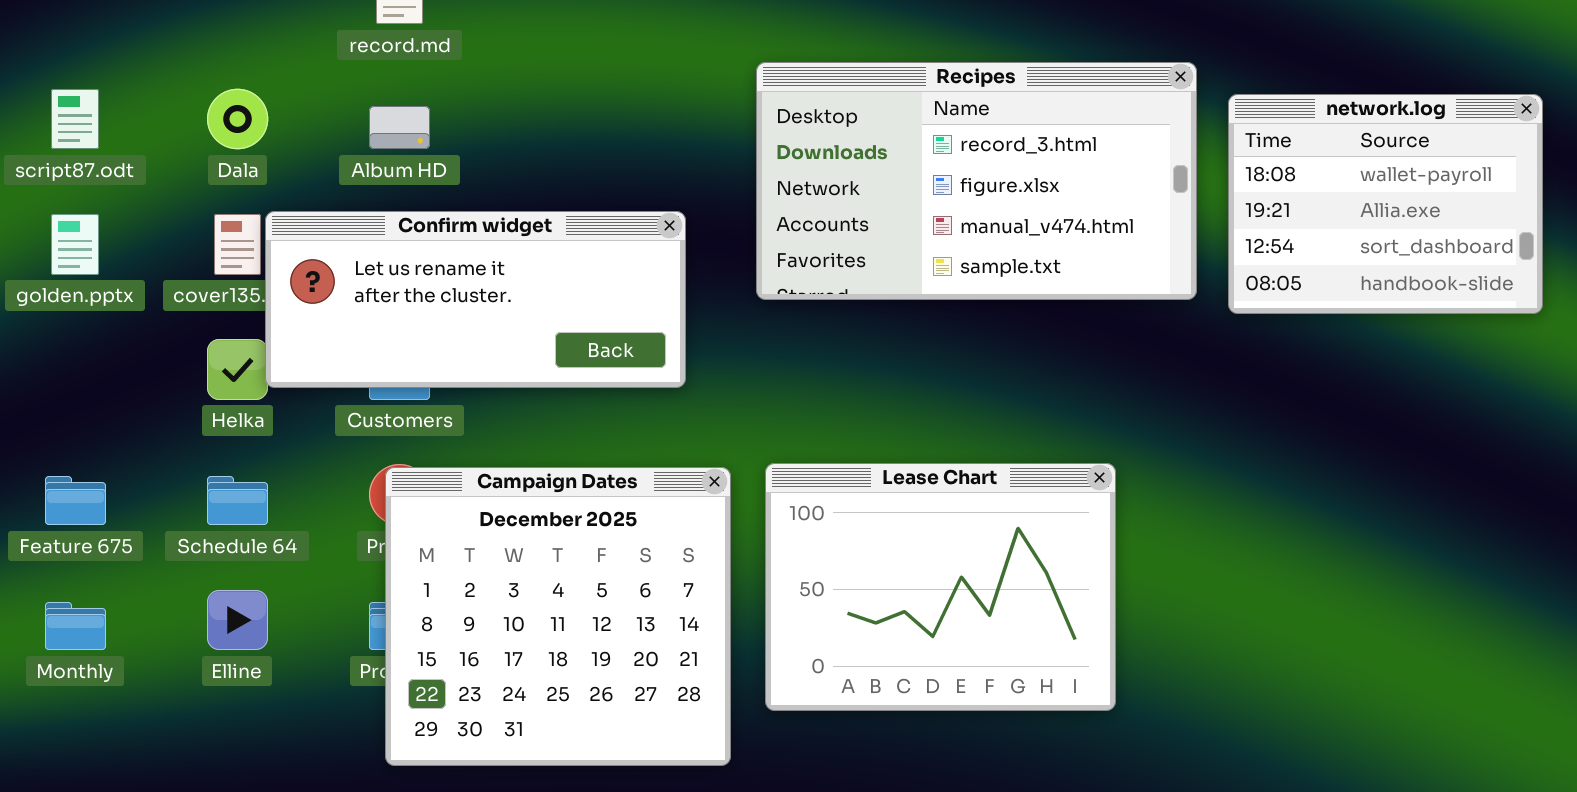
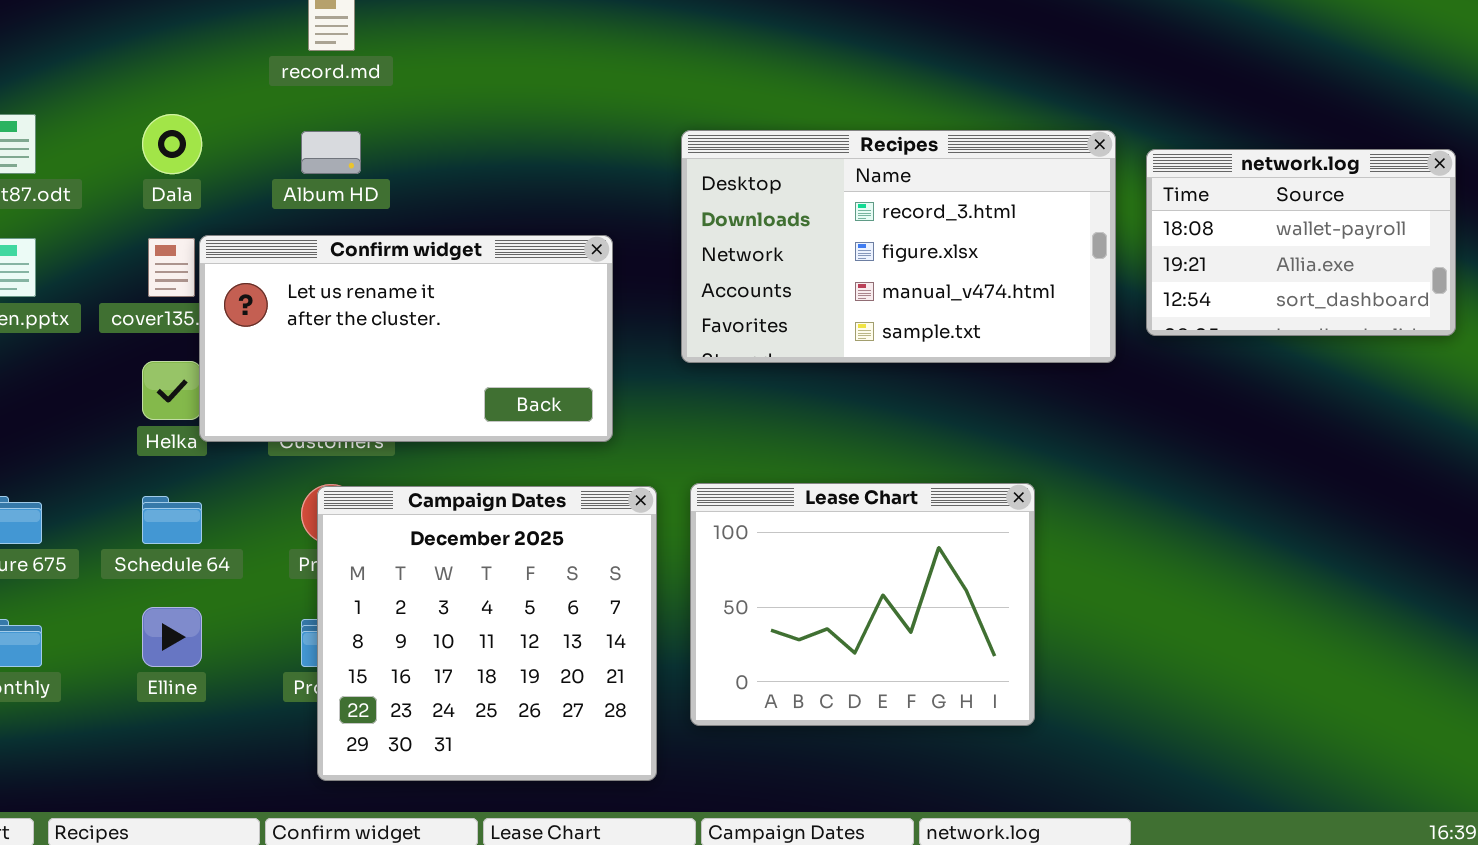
Recipes: [756,62,1197,300] -> [681,130,1116,363], moved
network.log: [1228,94,1543,314] -> [1146,149,1456,336], resized
Confirm widget: [265,211,686,388] -> [199,235,613,442], resized

